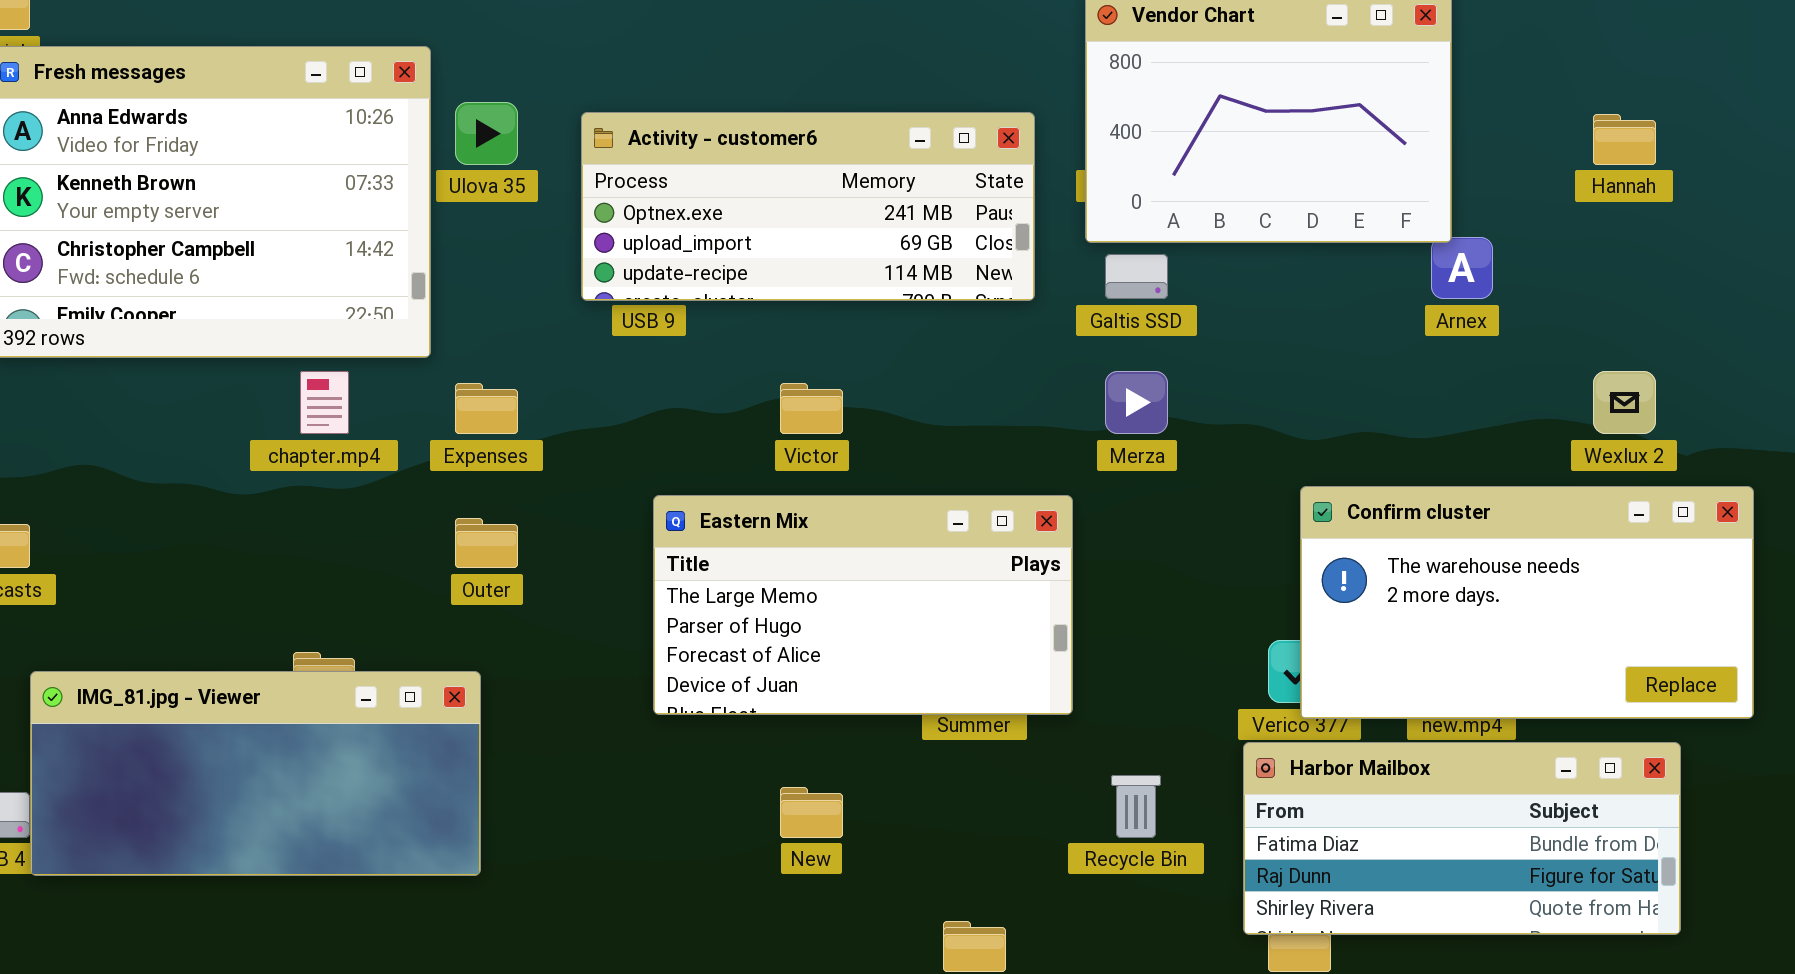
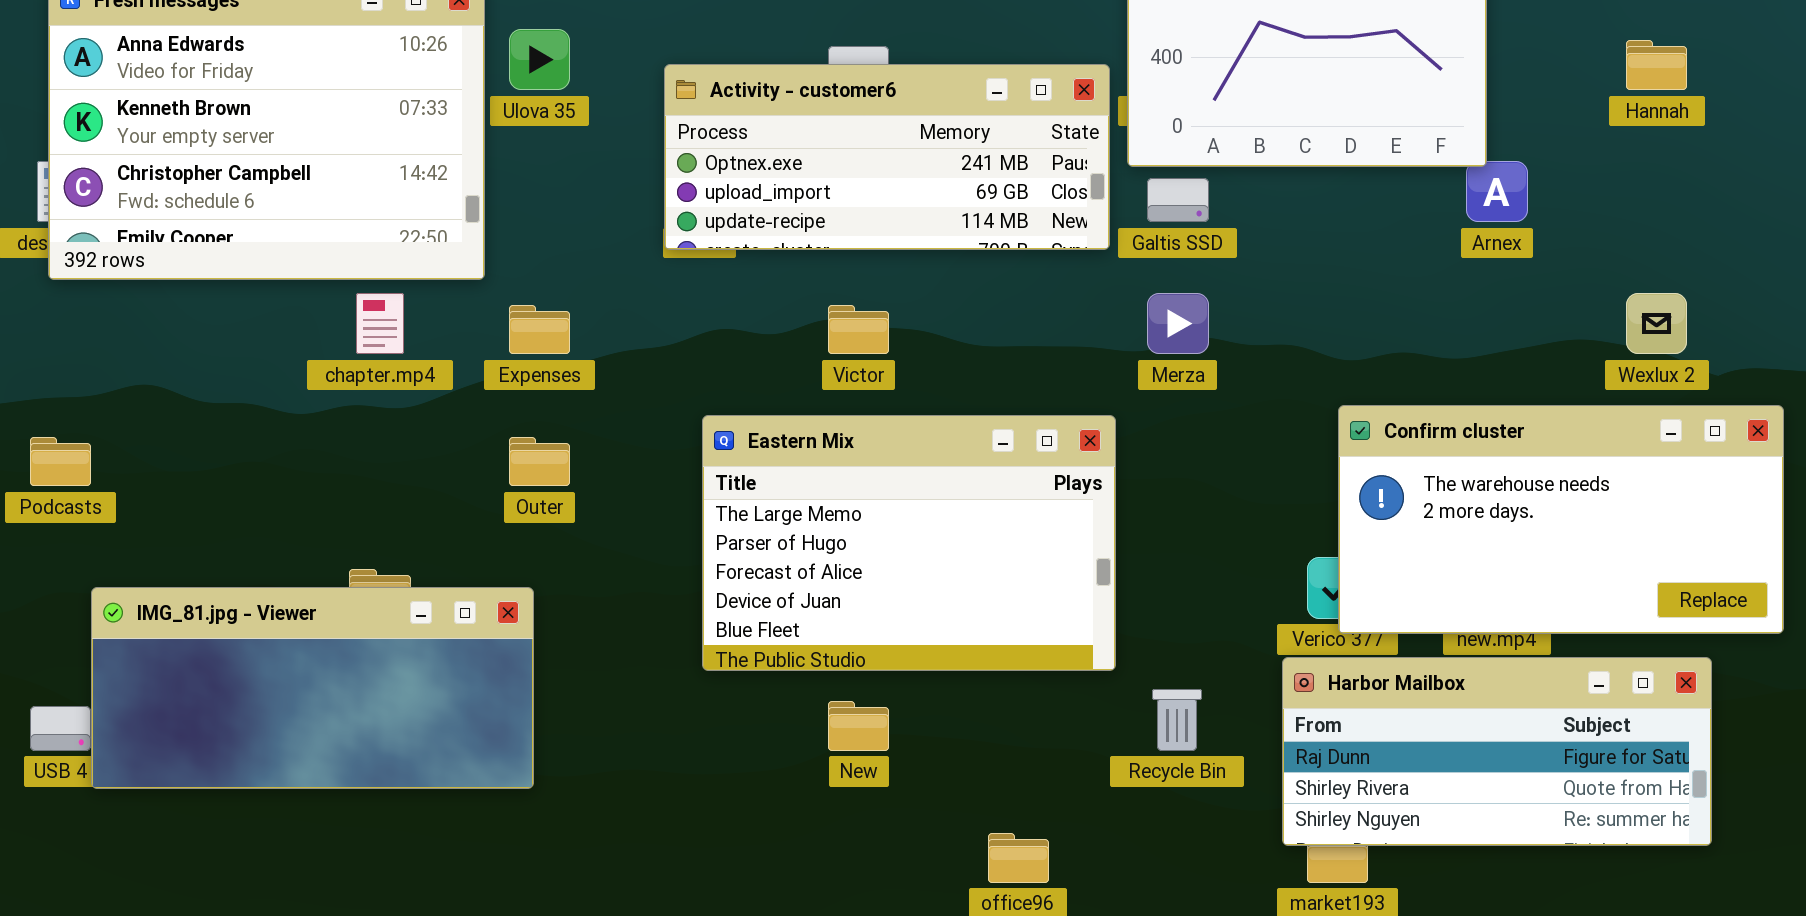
Activity - customer6: [581,112,1035,301] -> [664,64,1110,250], moved
Eastern Mix: [653,495,1073,715] -> [702,415,1116,671], resized
Harbor Mailbox: [1243,742,1681,935] -> [1282,657,1712,846], scrolled down 1 row

